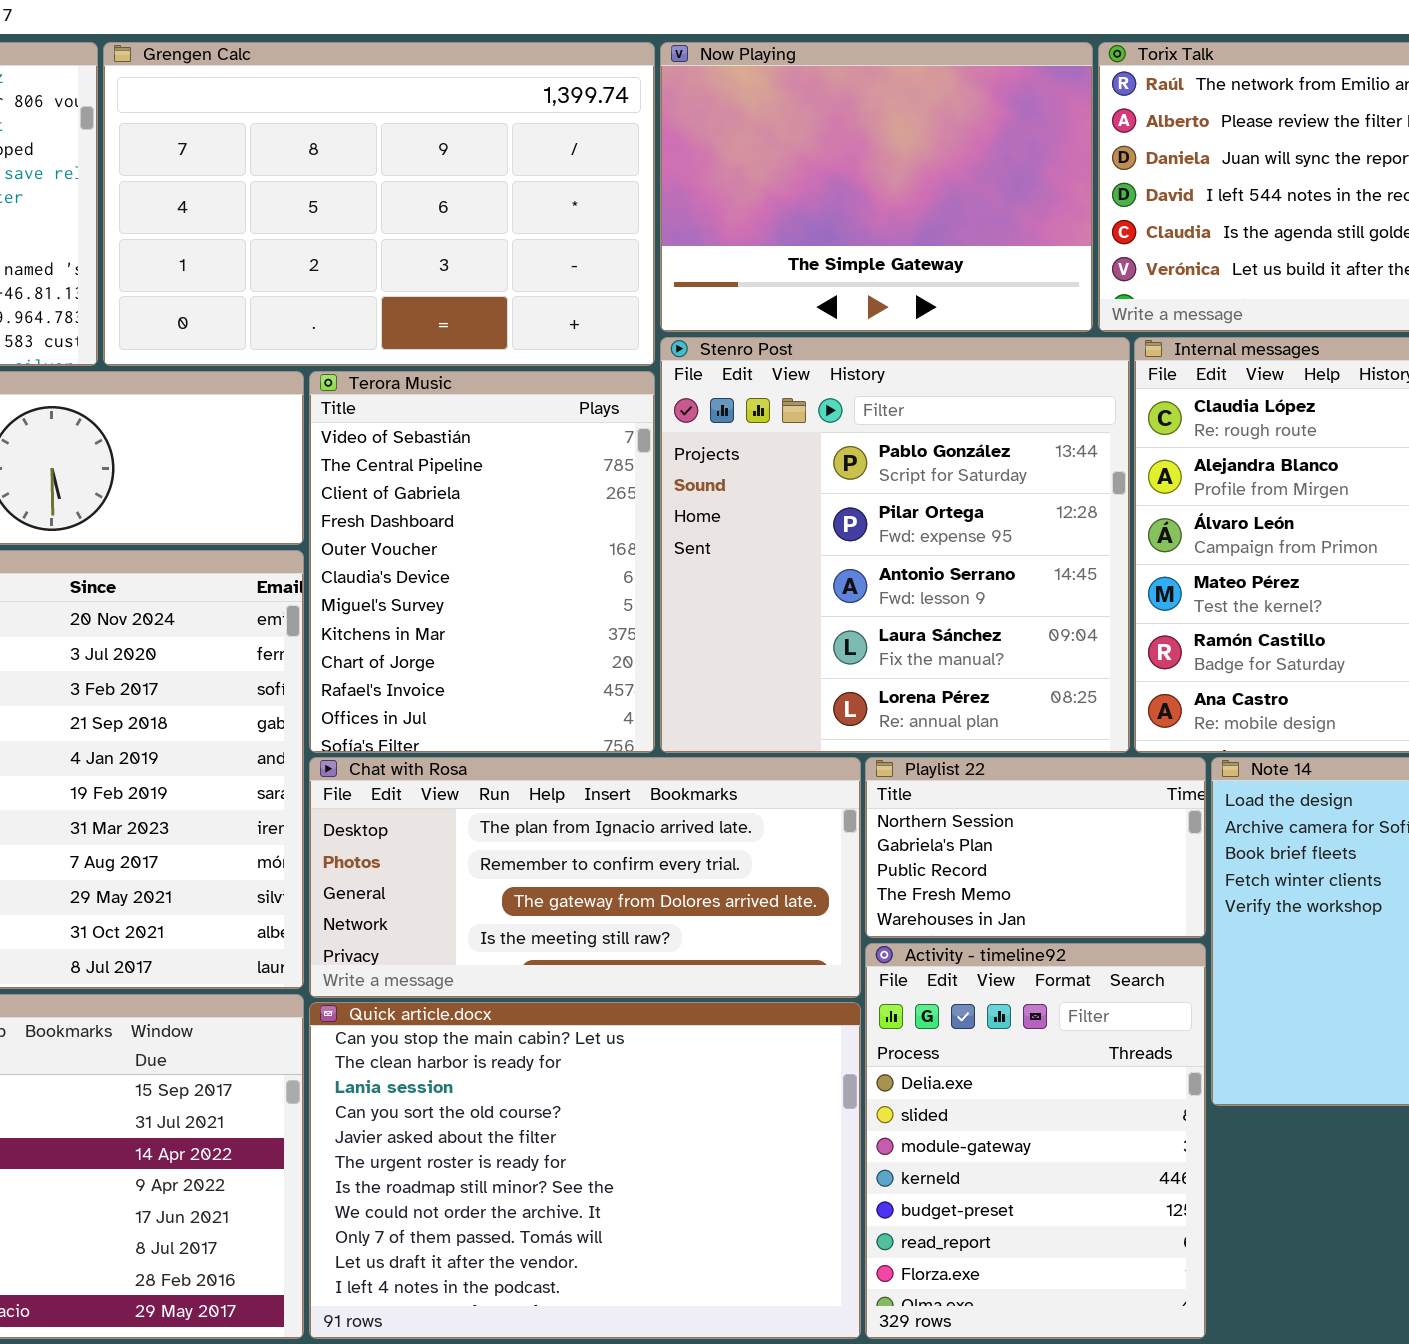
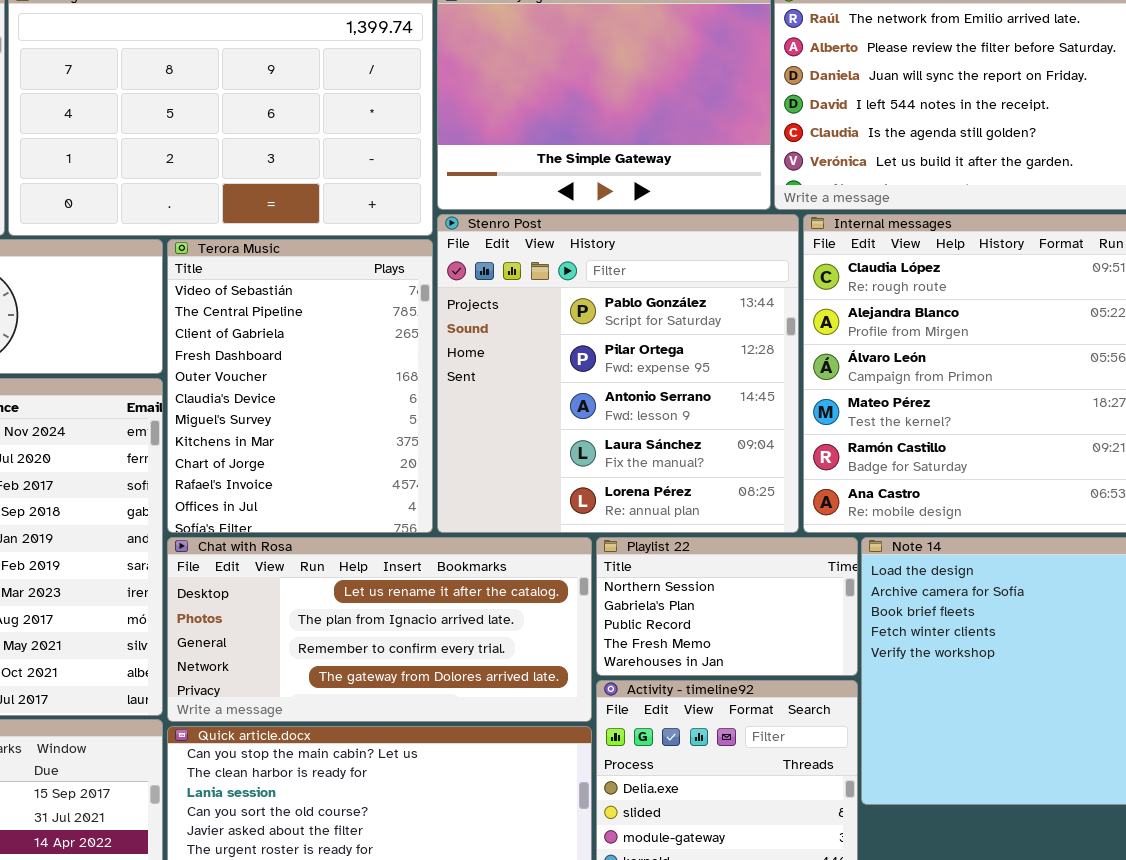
Chat with Rosa: [309,757,861,998] -> [167,537,592,722], scrolled up 1 row

